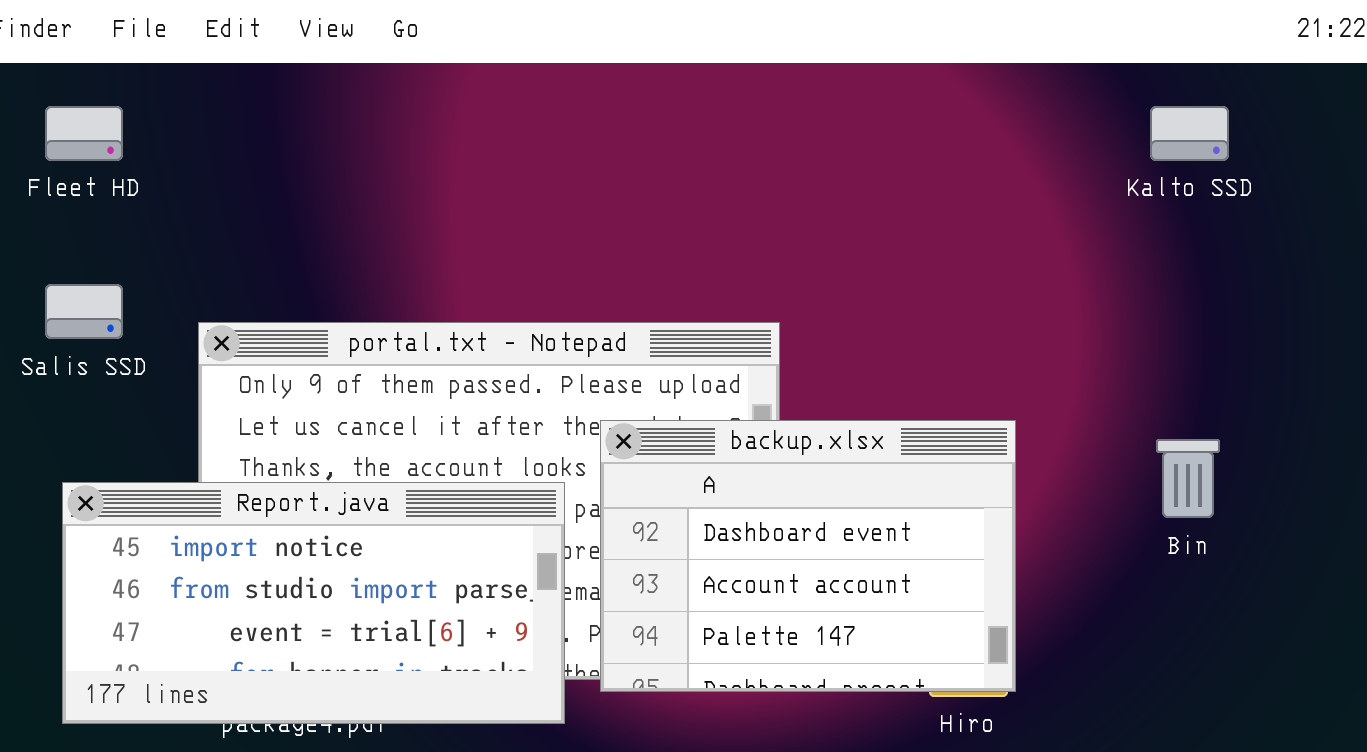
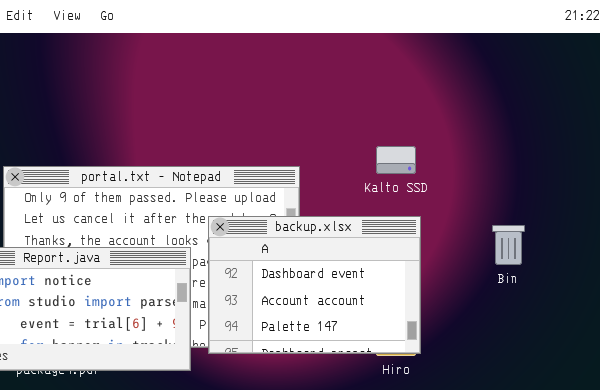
Kalto SSD: [1150,106,1229,161] -> [376,146,416,174], moved

